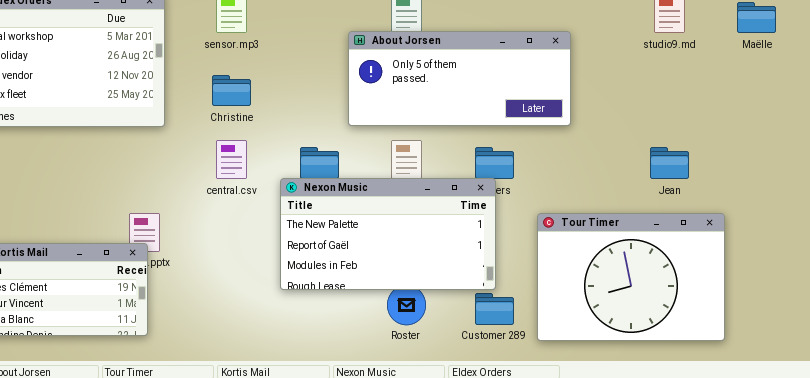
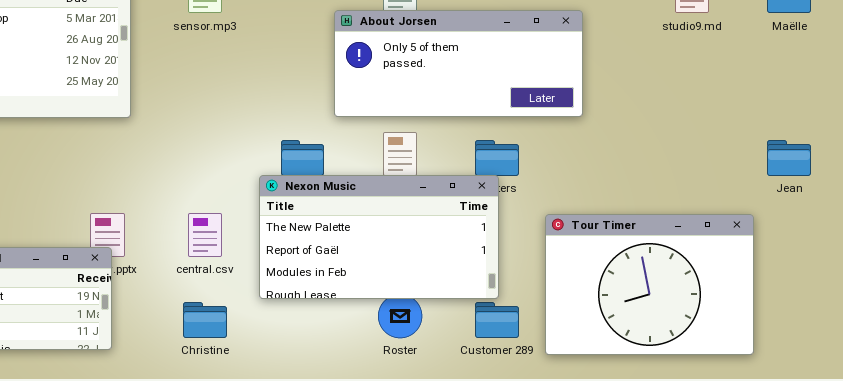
Christine: [212,75,251,106] -> [183,302,227,338], moved
central.csv: [216,140,247,179] -> [188,213,222,257], moved
Jean: [650,147,689,179] -> [767,140,811,176], moved

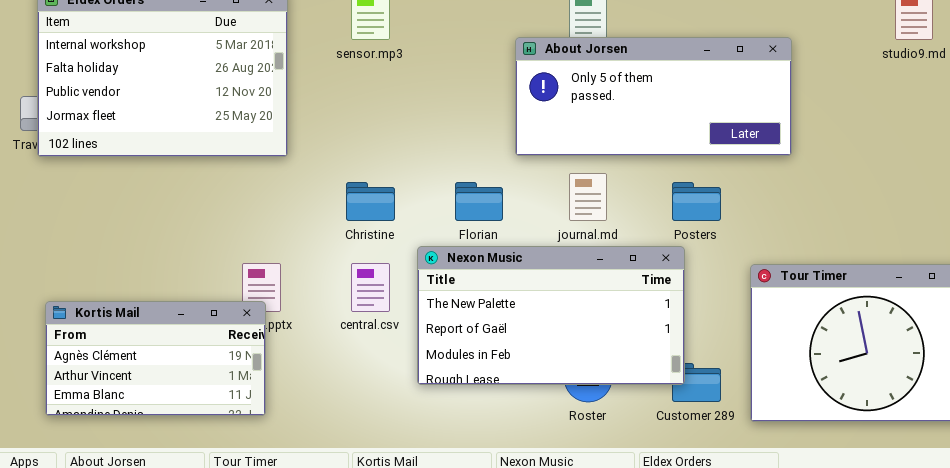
Nexon Music: [259,175,499,299] -> [417,246,685,385], moved
Christine: [183,302,227,338] -> [346,182,395,221], moved

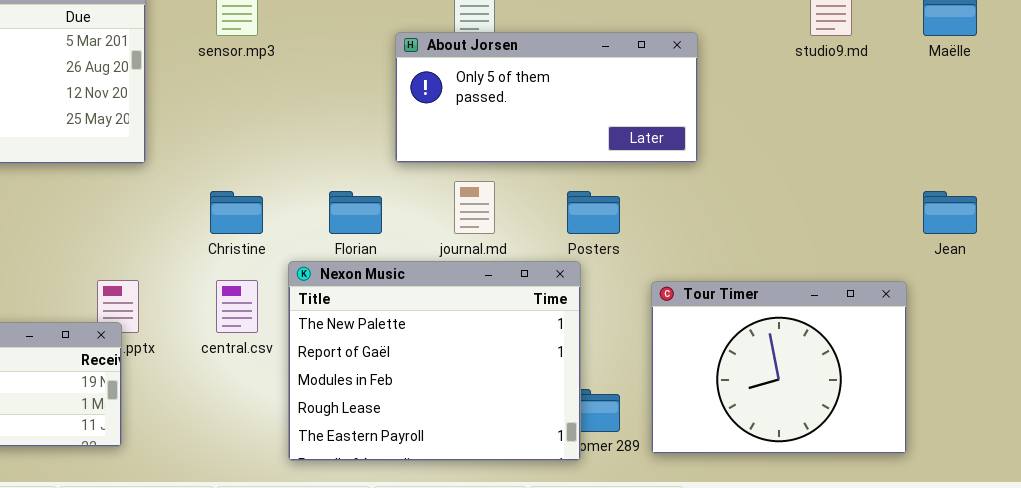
Nexon Music: [417,246,685,385] -> [288,261,581,461], resized

